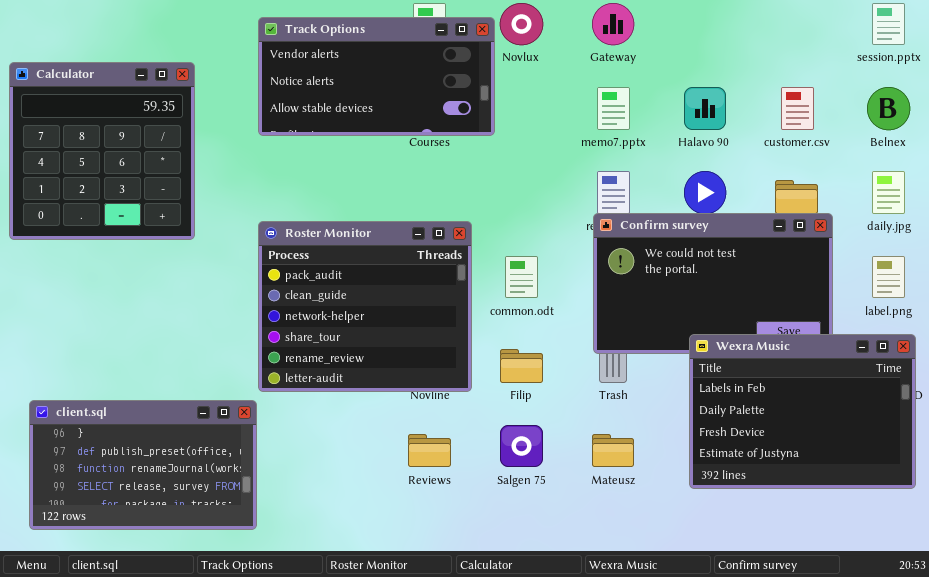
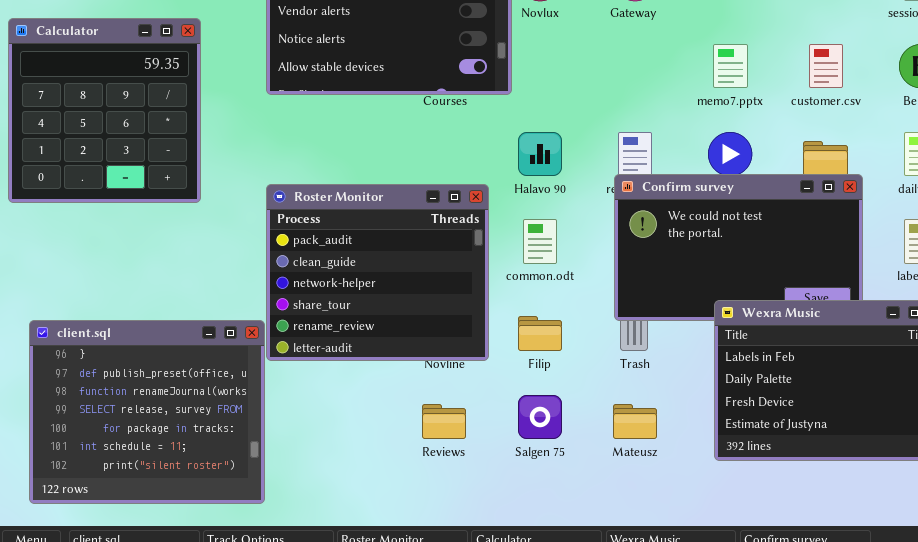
memo7.pptx: [597,87,630,130] -> [713,44,748,88], moved
Halavo 90: [684,87,726,130] -> [518,132,562,176], moved
client.sql: [29,400,257,530] -> [29,320,265,504], resized

